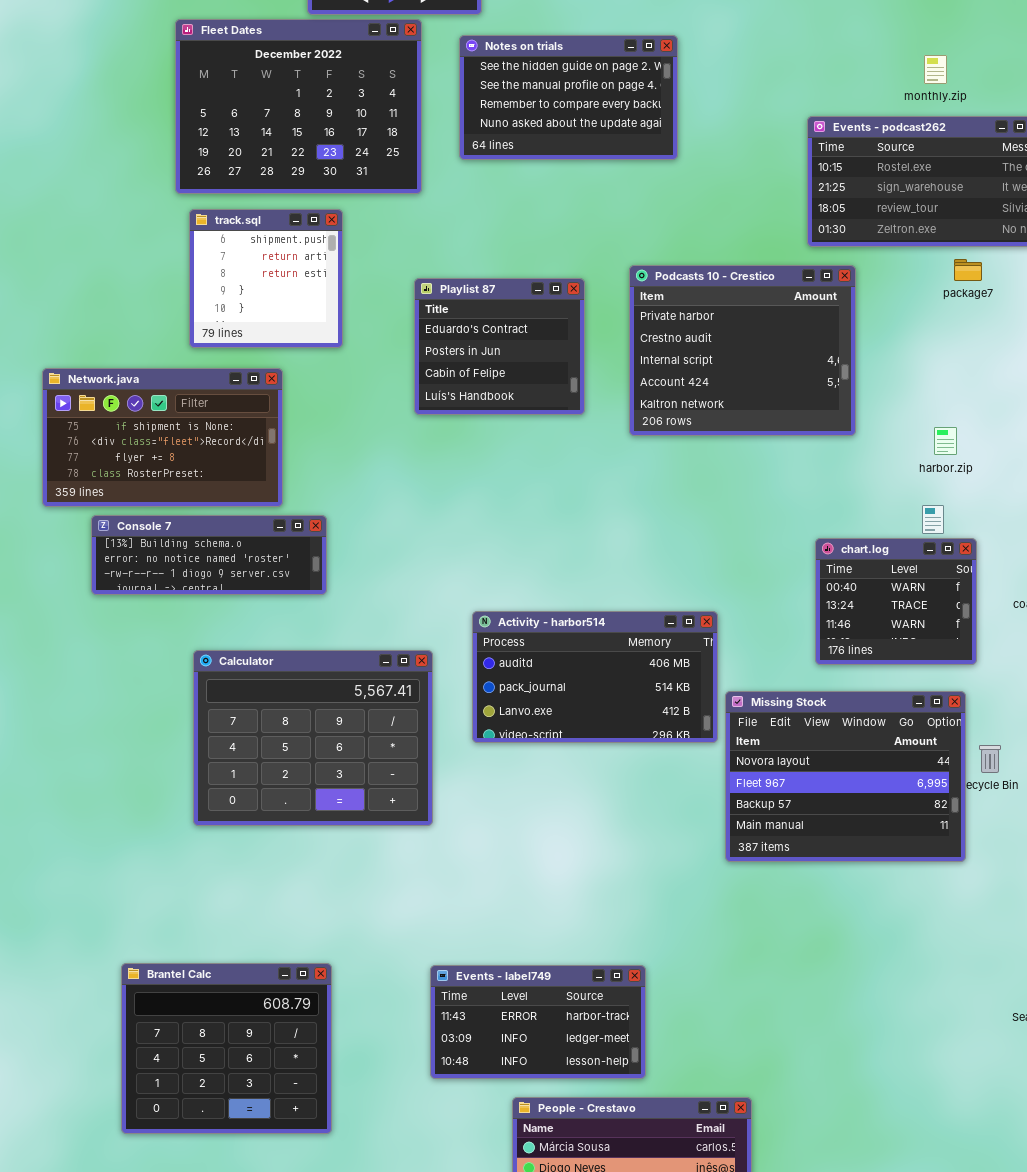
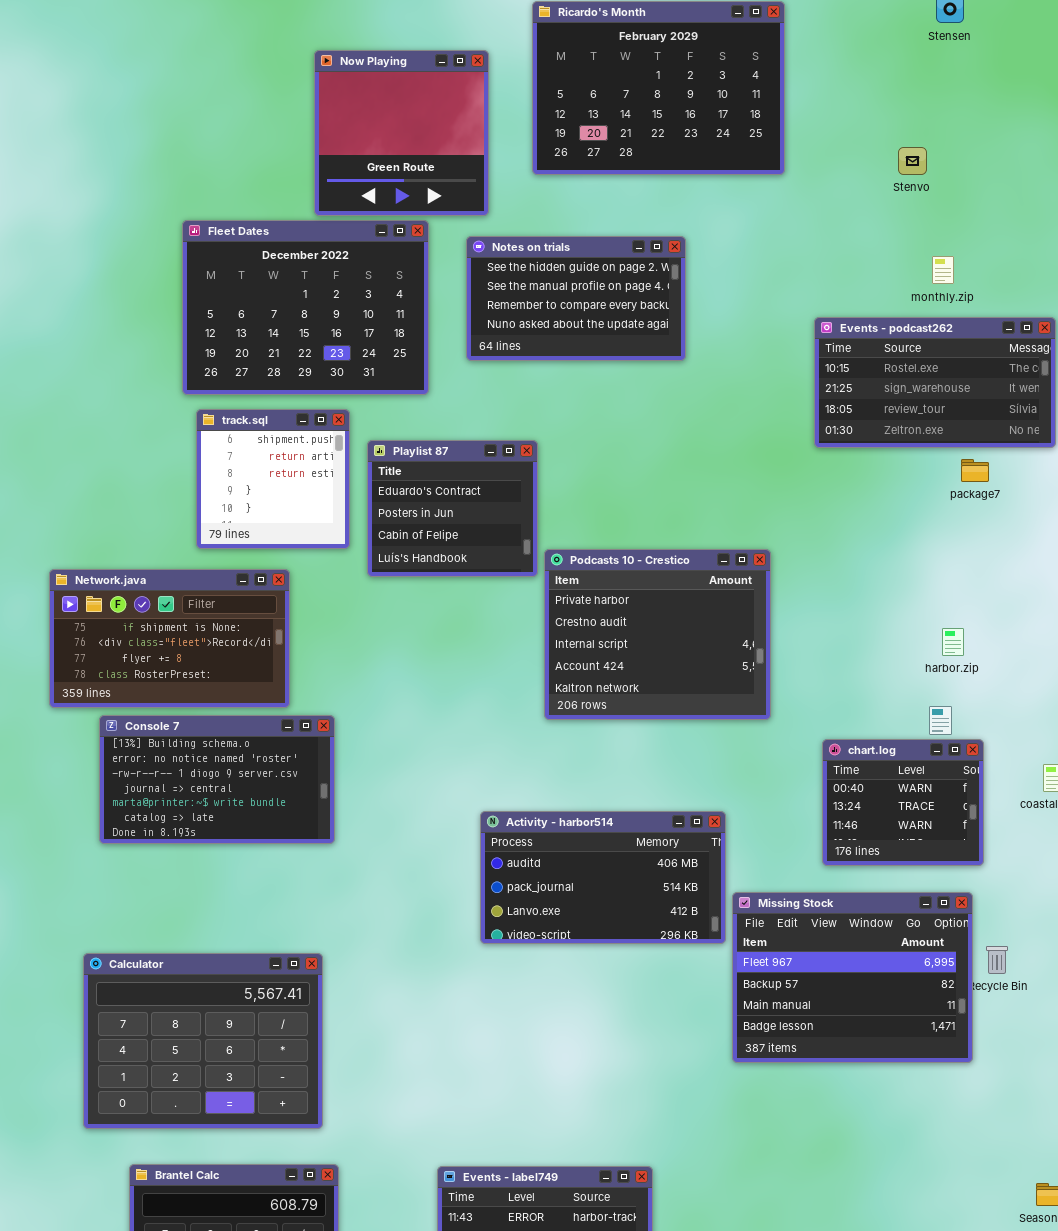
Podcasts 10 - Crestico: [629,265,856,436] -> [544,549,771,720], moved
Playlist 87: [414,278,585,415] -> [367,440,538,577], moved
Console 7: [91,515,327,595] -> [99,715,335,844], resized
Calculator: [193,650,433,826] -> [83,953,323,1129], moved
Missing Stock: [725,691,966,862] -> [732,892,973,1063], scrolled down 1 row

